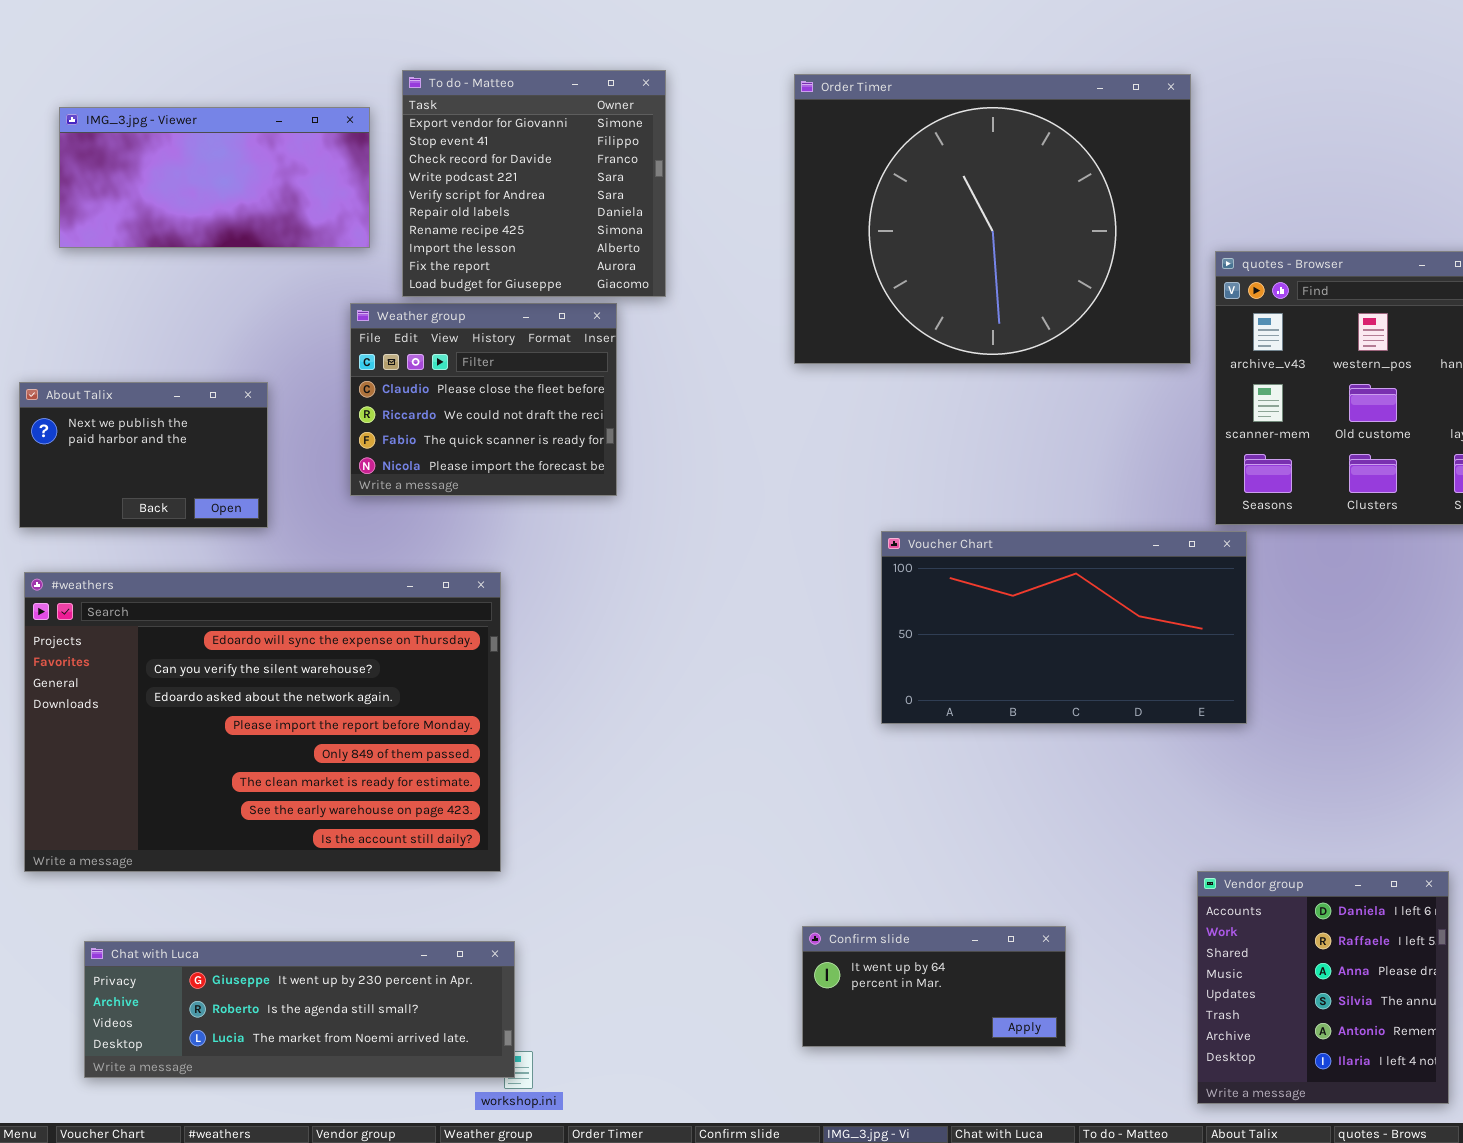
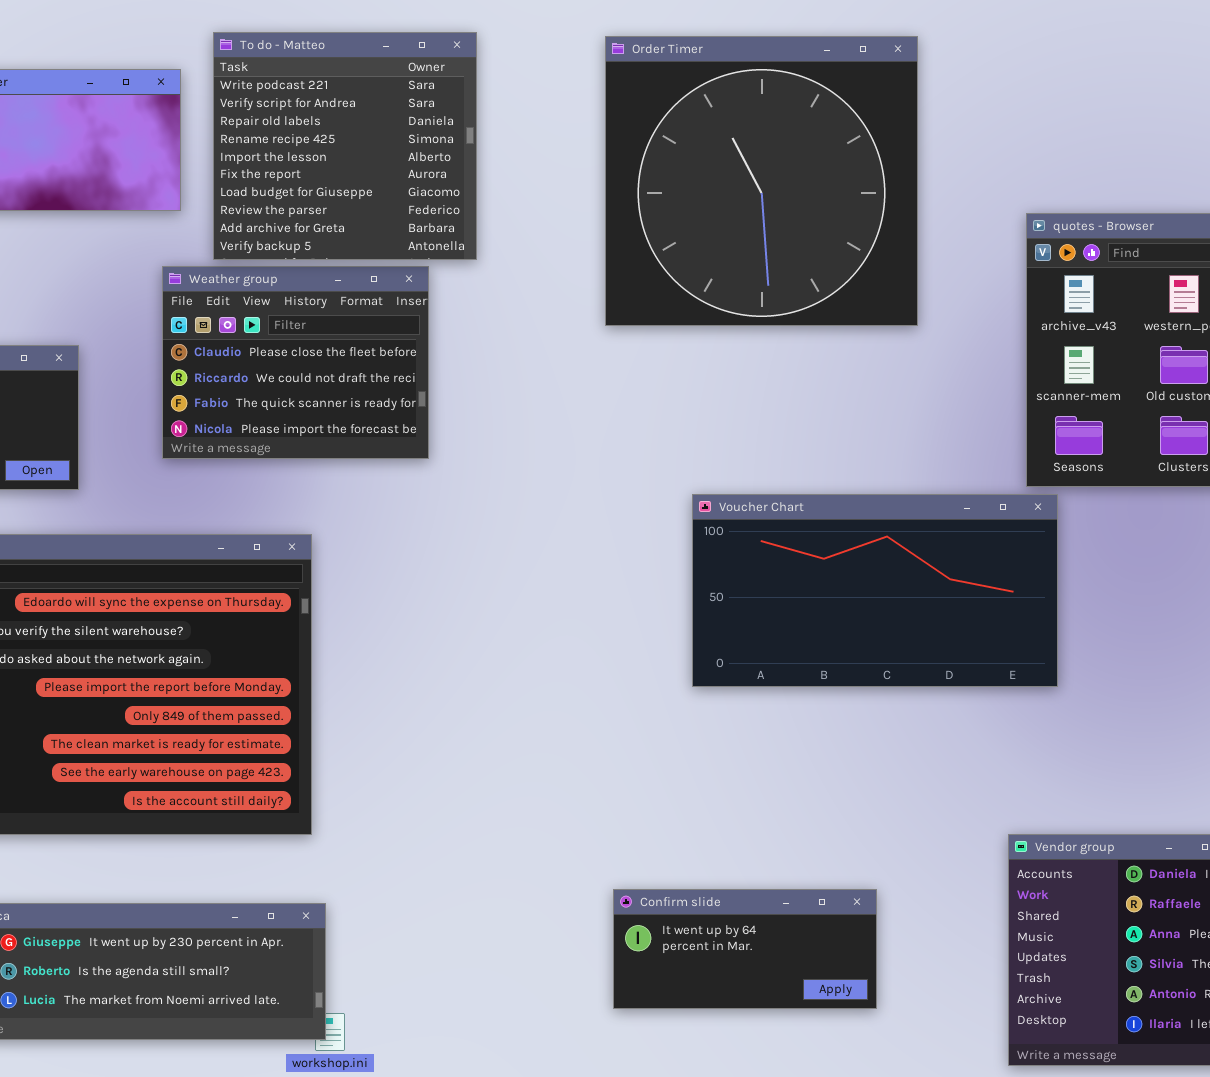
To do - Matteo: [402,70,666,297] -> [213,32,477,260], scrolled down 3 rows
Order Timer: [794,74,1191,364] -> [605,36,918,326], resized

